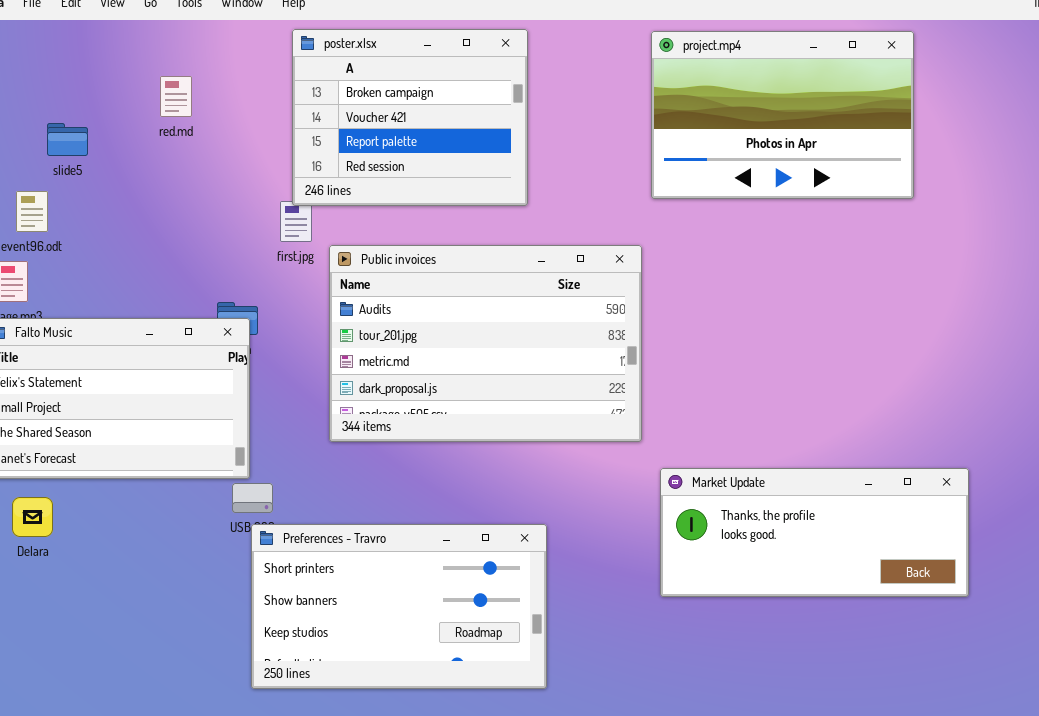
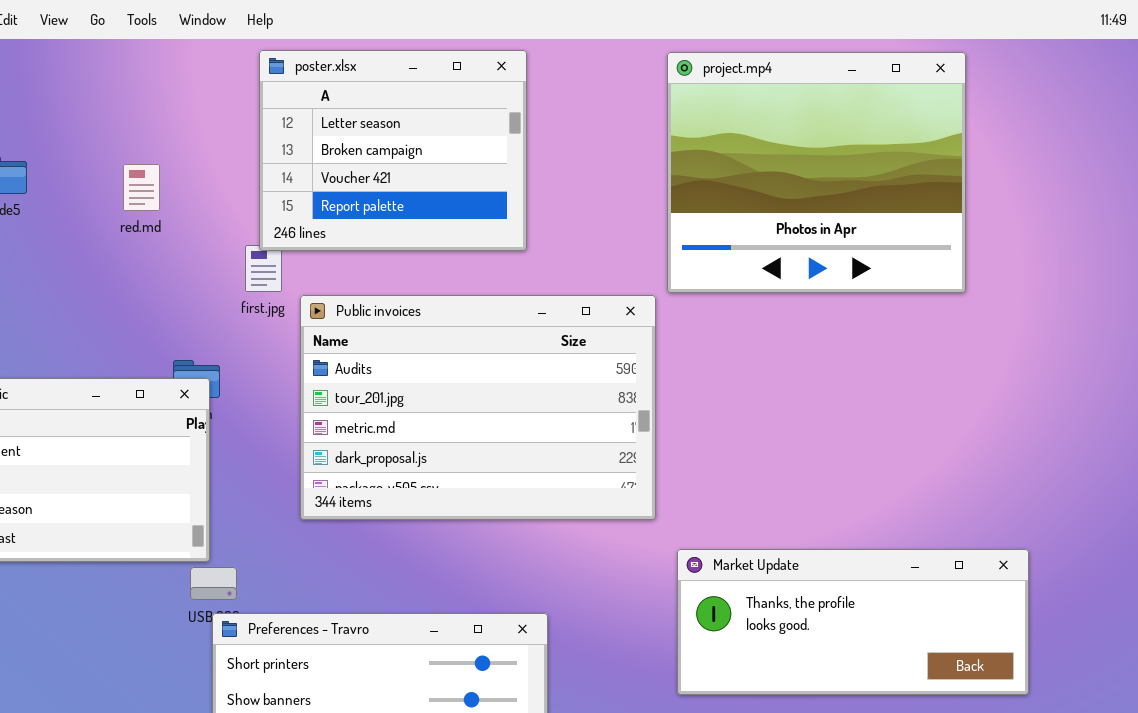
poster.xlsx: [292,29,528,206] -> [259,50,527,251], scrolled up 1 row
project.mp4: [651,31,914,199] -> [667,52,966,293], resized
red.md: [160,76,192,117] -> [123,164,160,211], moved

